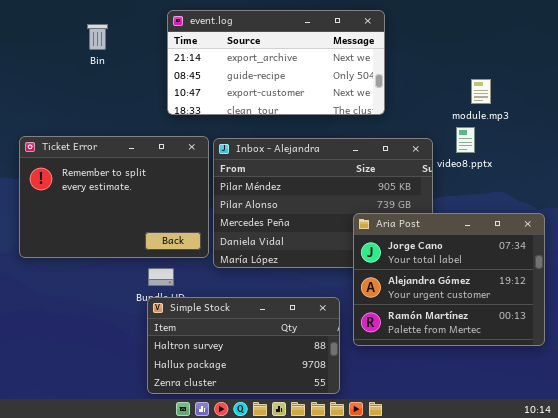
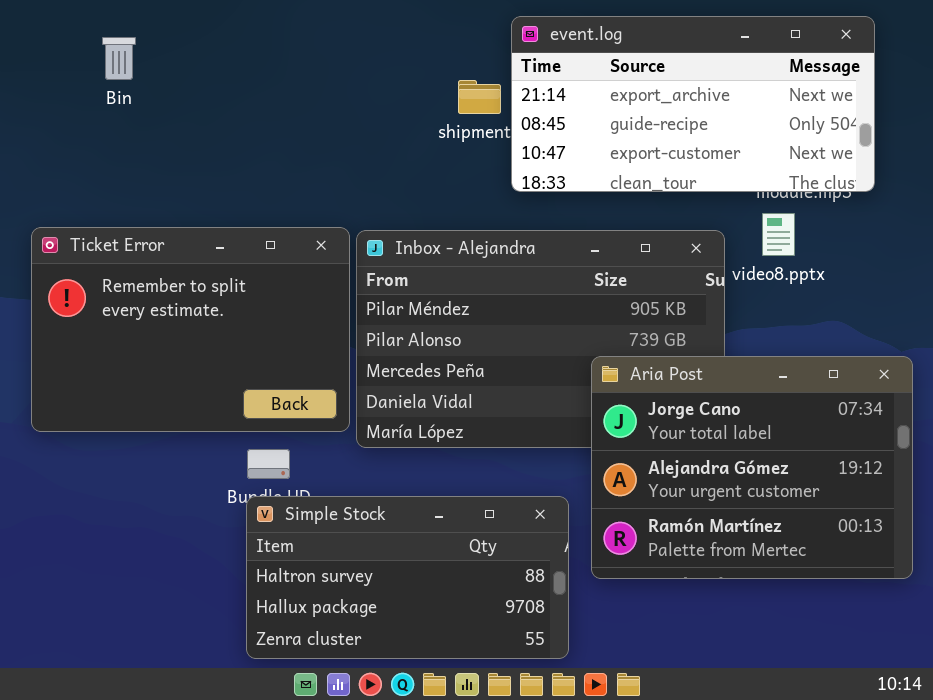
event.log: [167,10,385,115] -> [511,16,875,192], moved
Bin: [87,24,108,50] -> [102,37,136,80], moved

